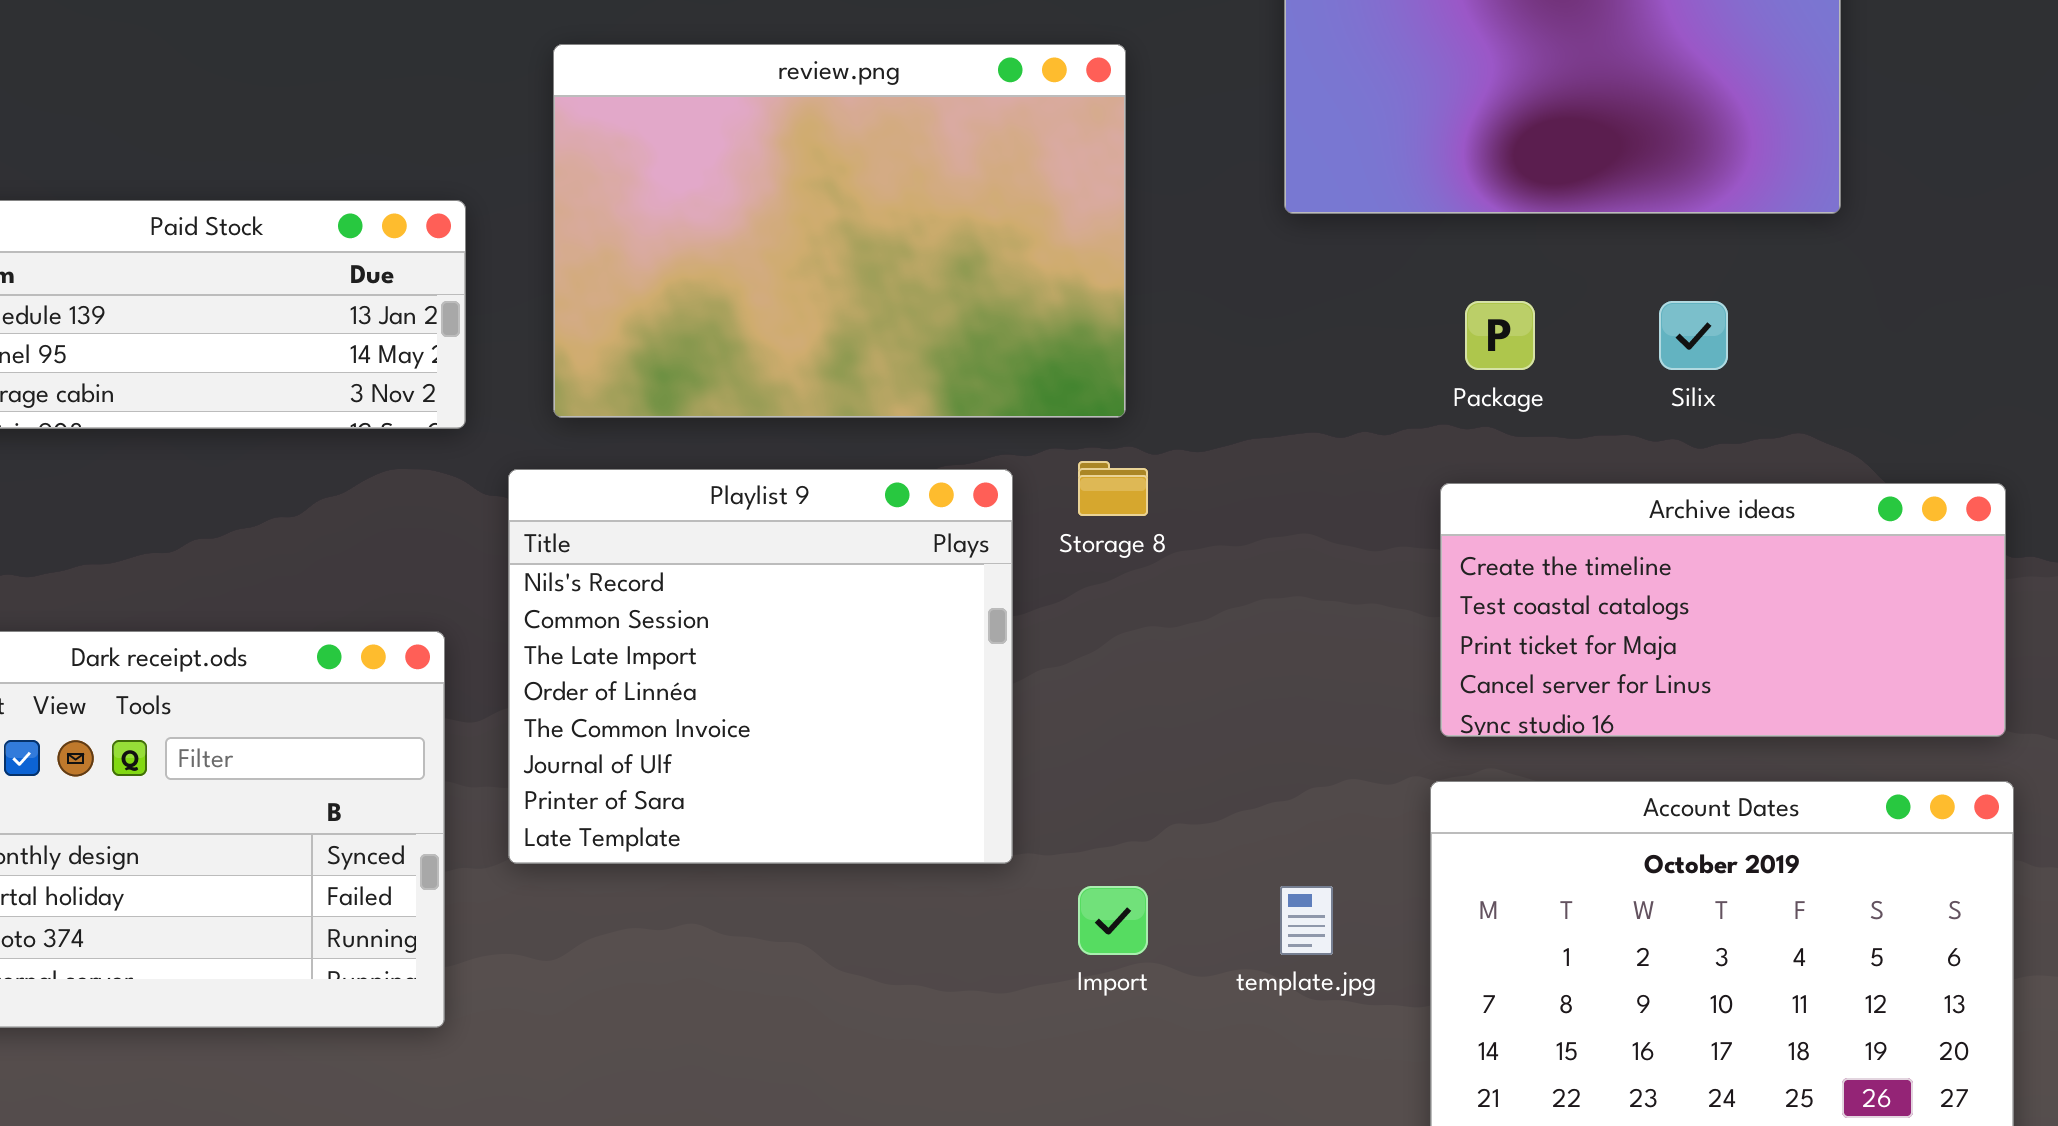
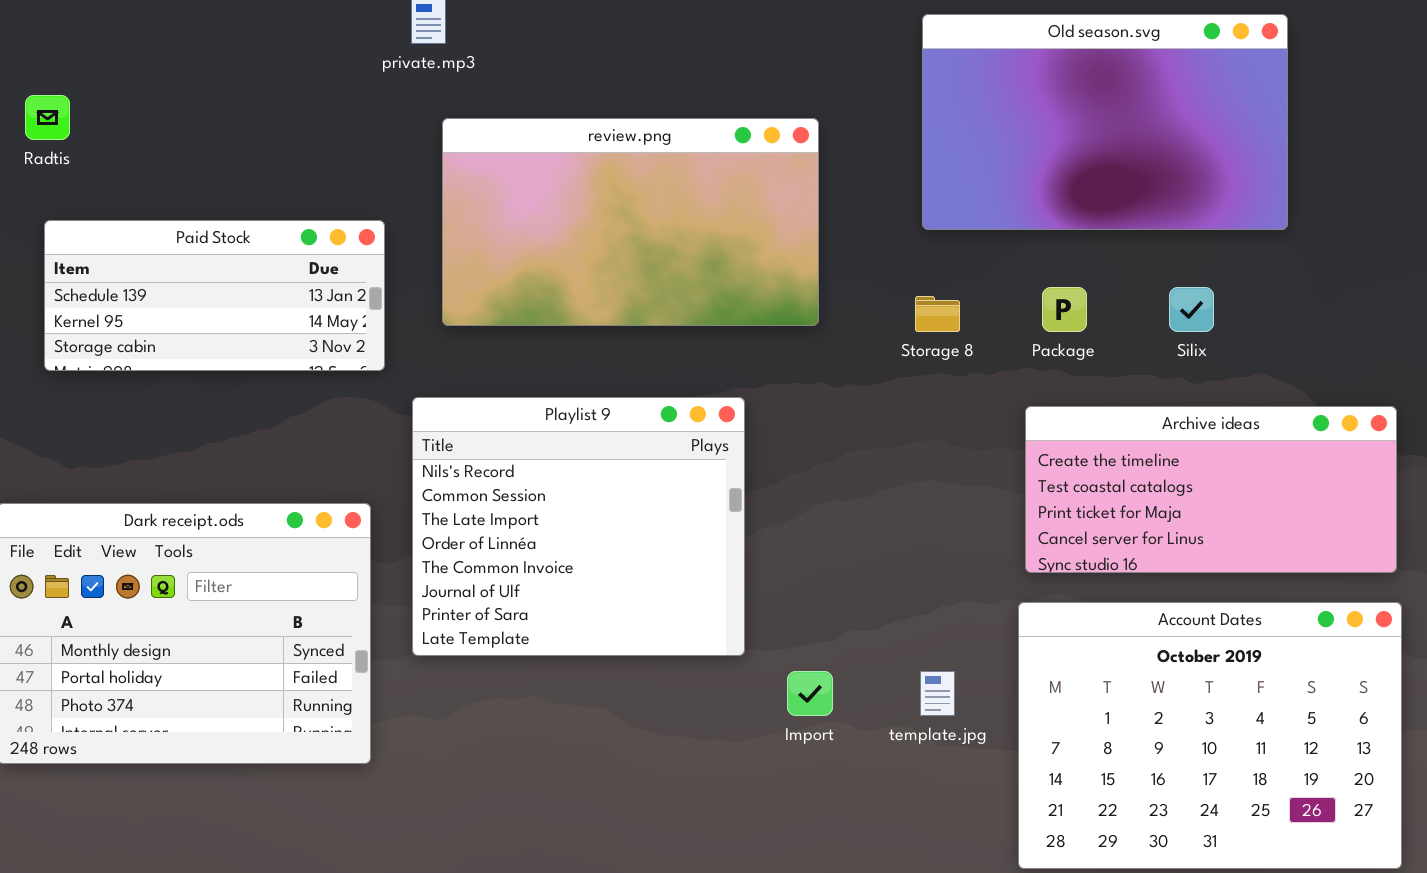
review.png: [553,44,1126,418] -> [442,118,819,326], resized
Storage 8: [1078,461,1148,516] -> [915,296,960,332], moved

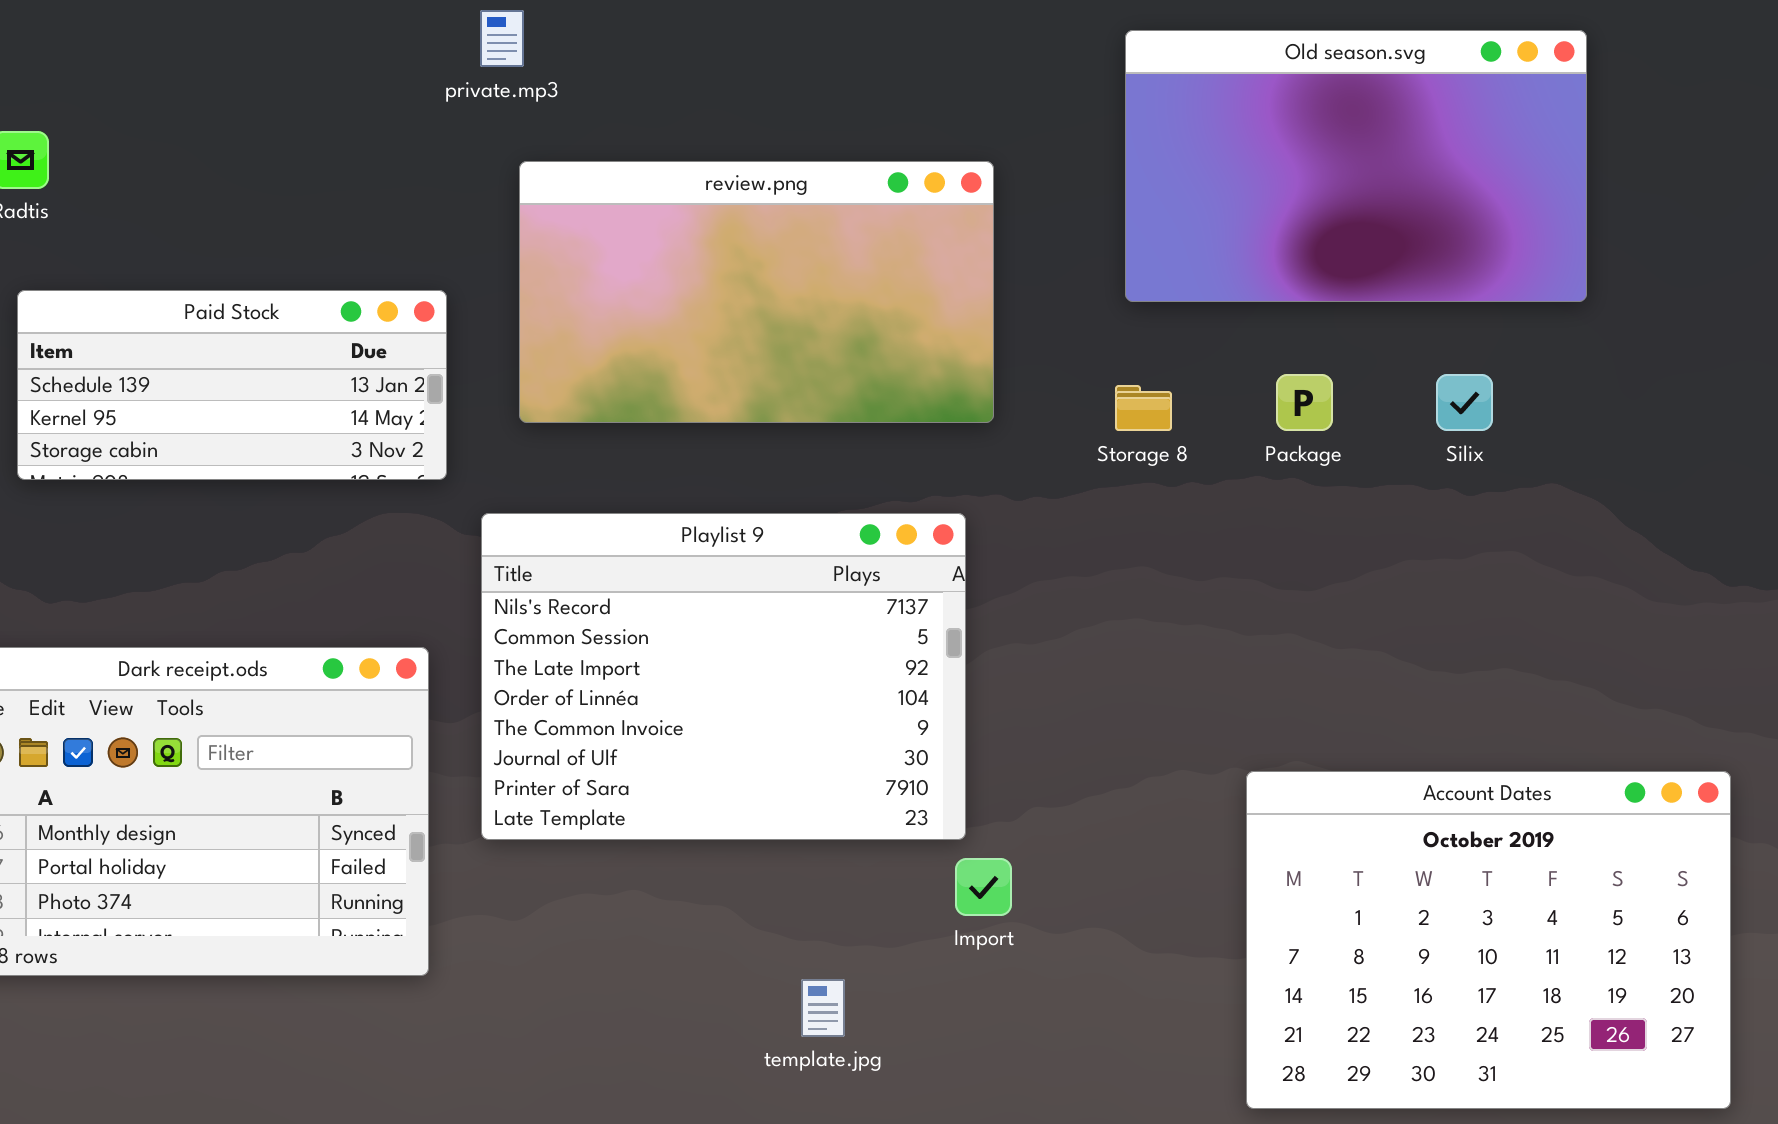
Playlist 9: [412,397,745,656] -> [481,513,966,840], resized
Archive ideas: [1025,406,1397,573] -> none, closed
template.jpg: [920,671,955,716] -> [801,979,845,1037], moved

